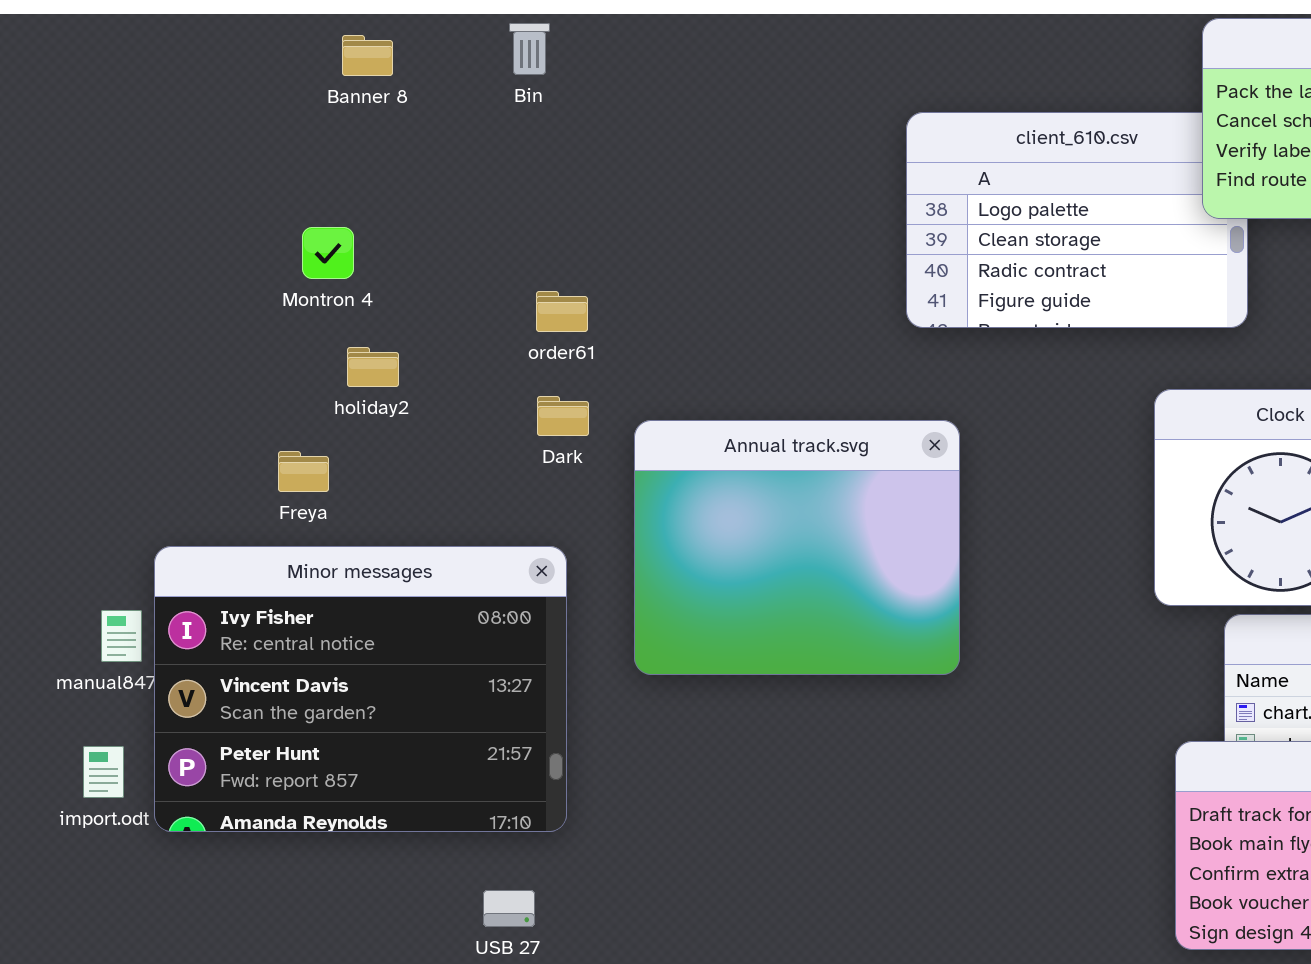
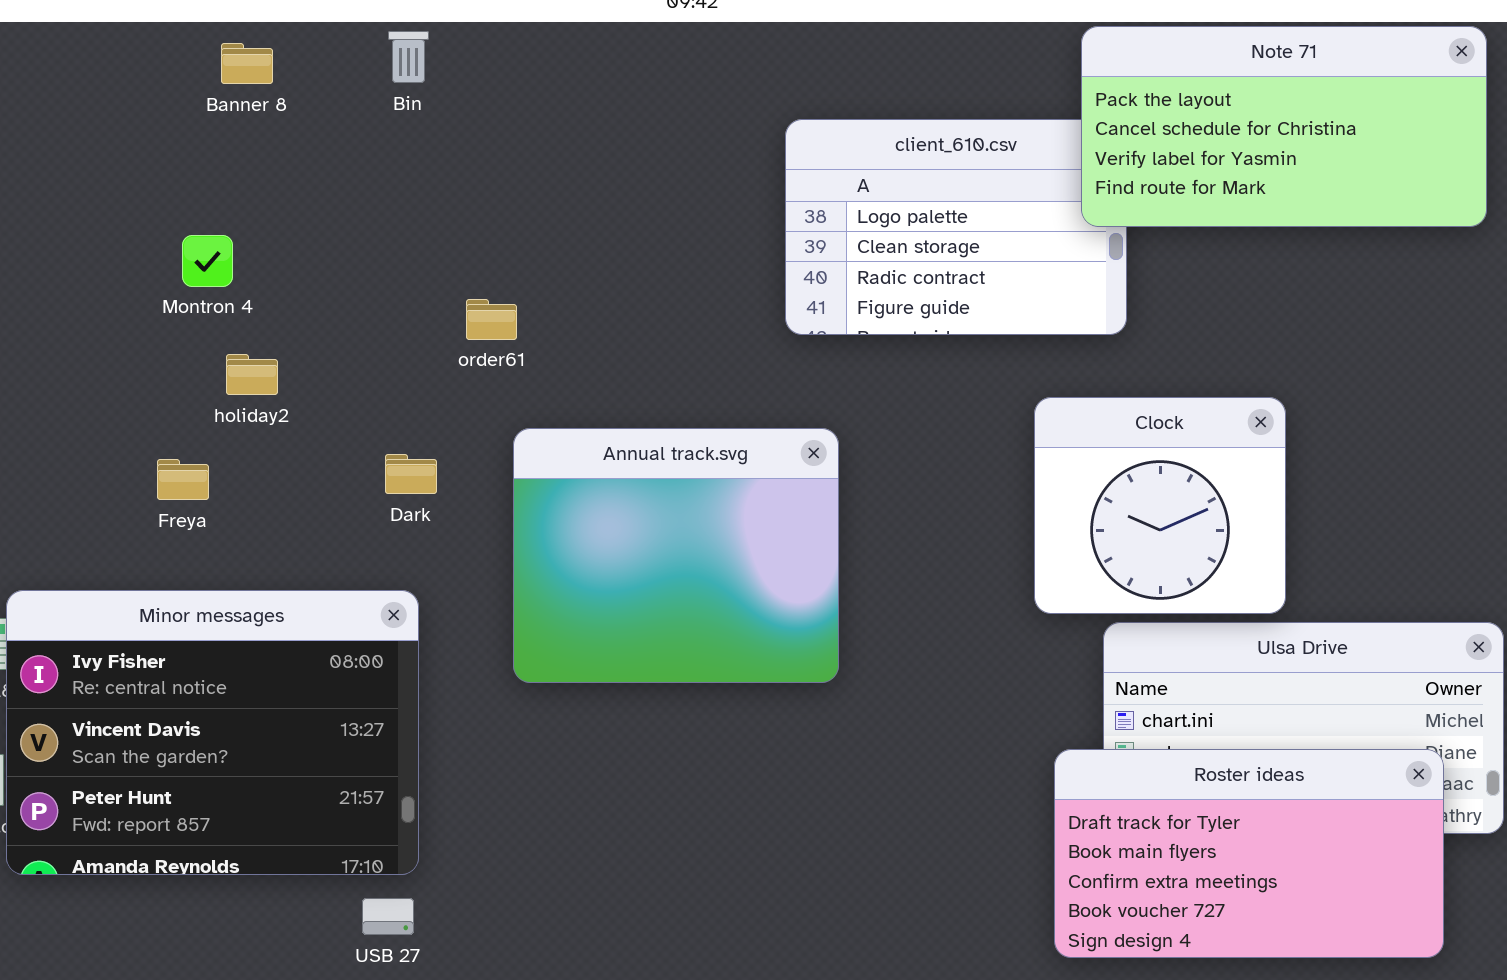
order61: [536,291,588,332] -> [466,299,517,340], moved
Dark: [537,396,589,436] -> [385,454,437,494], moved
Minor messages: [154,546,567,832] -> [6,590,419,875], moved

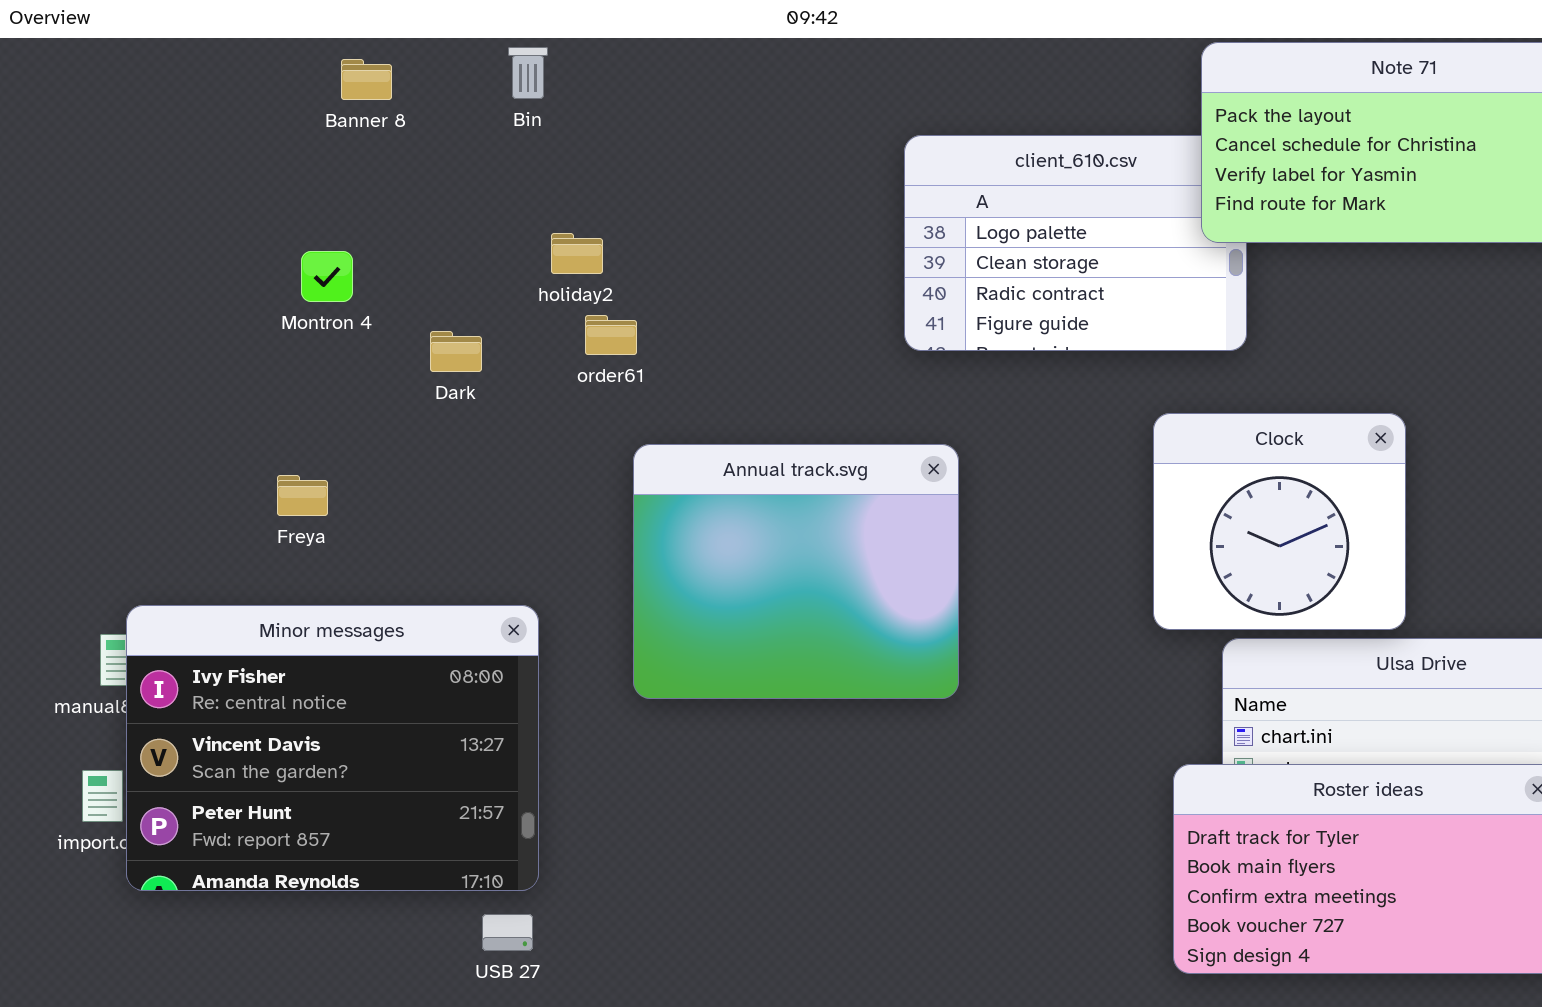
holiday2: [226,354,278,395] -> [551,233,603,274], moved
Dark: [385,454,437,494] -> [430,331,482,372], moved

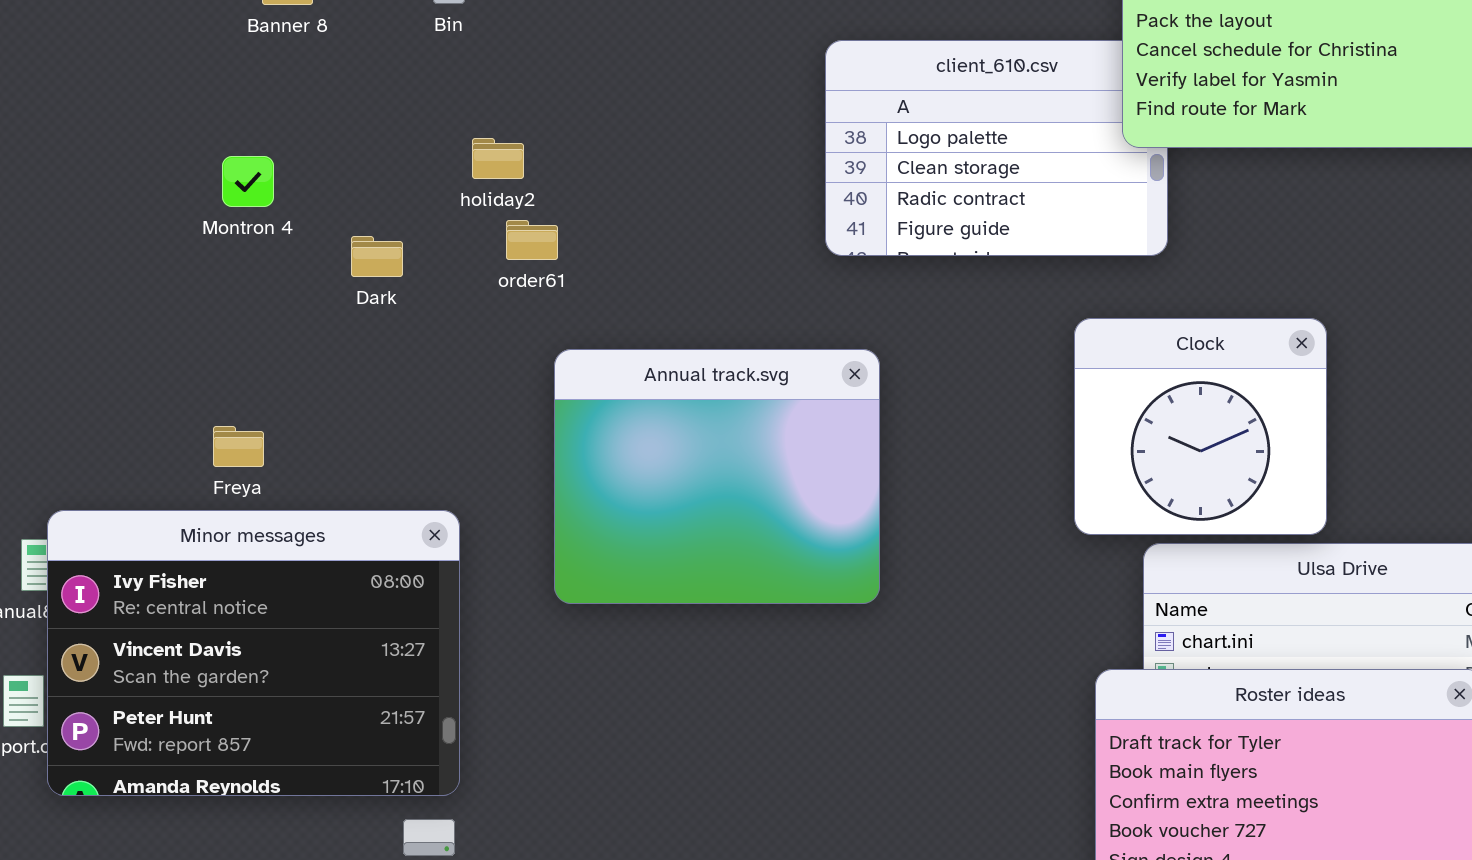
Freya: [277,475,328,516] -> [213,426,264,467], moved

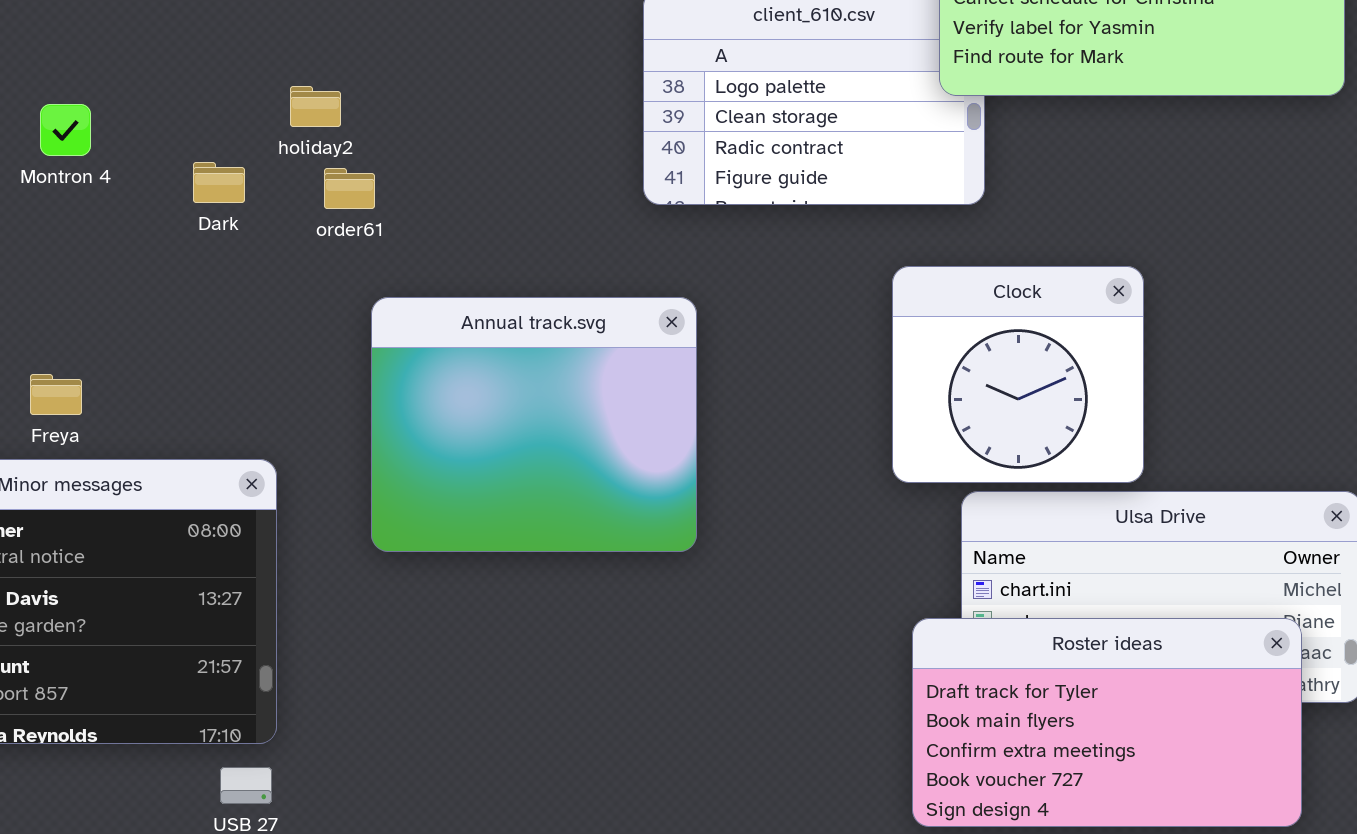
Dark: [351,236,403,277] -> [193,162,245,203], moved

